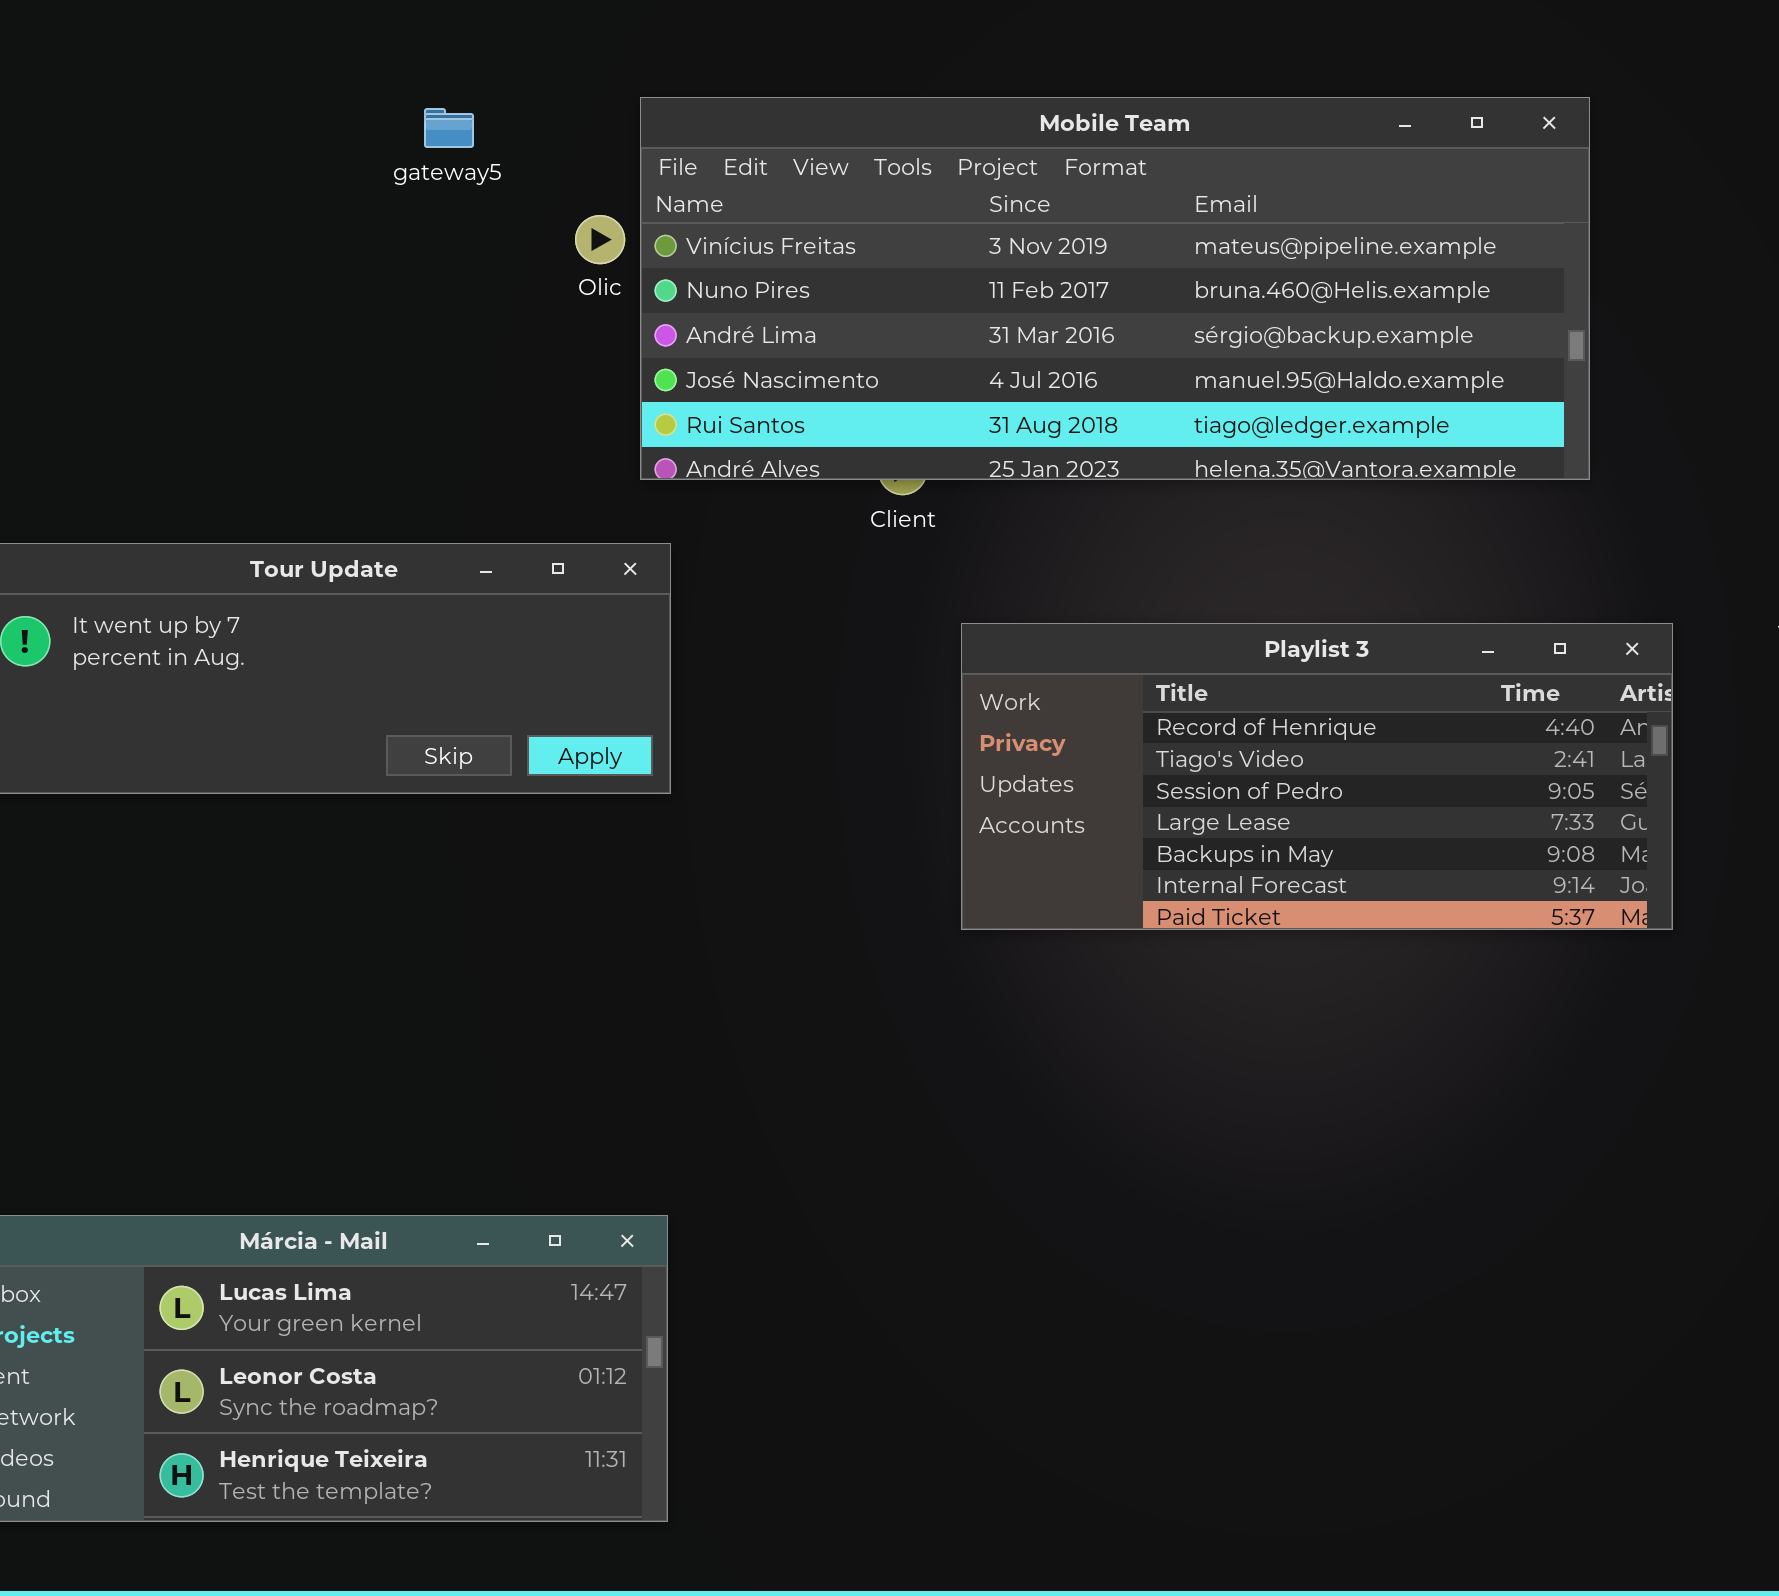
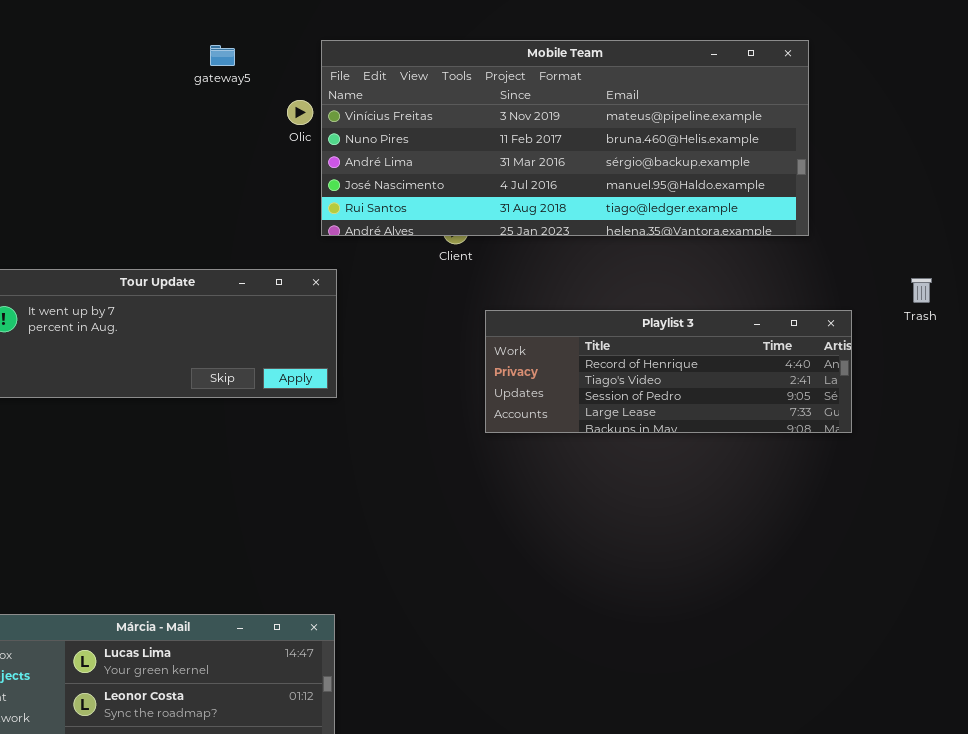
Playlist 3: [961,623,1673,930] -> [485,310,852,433], resized

